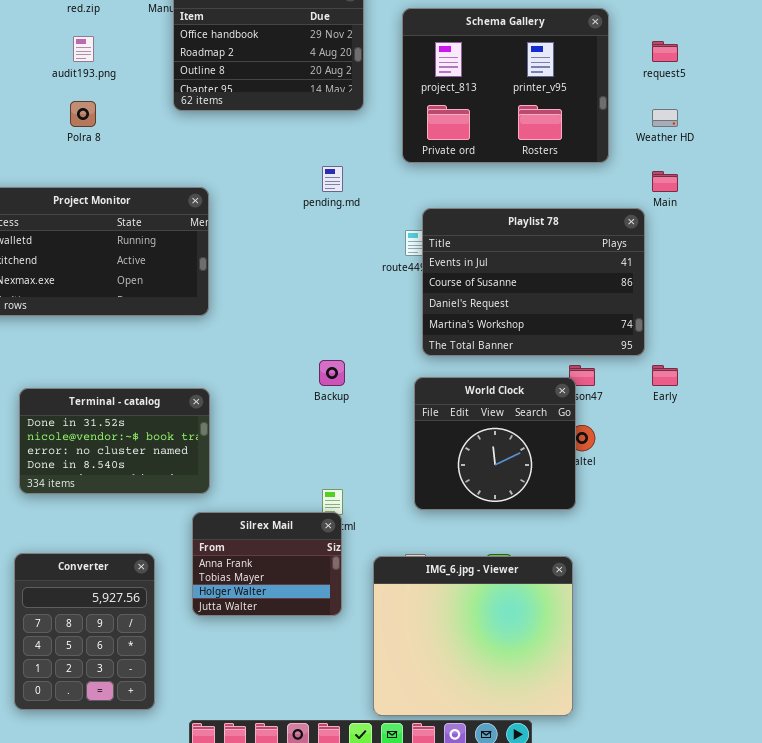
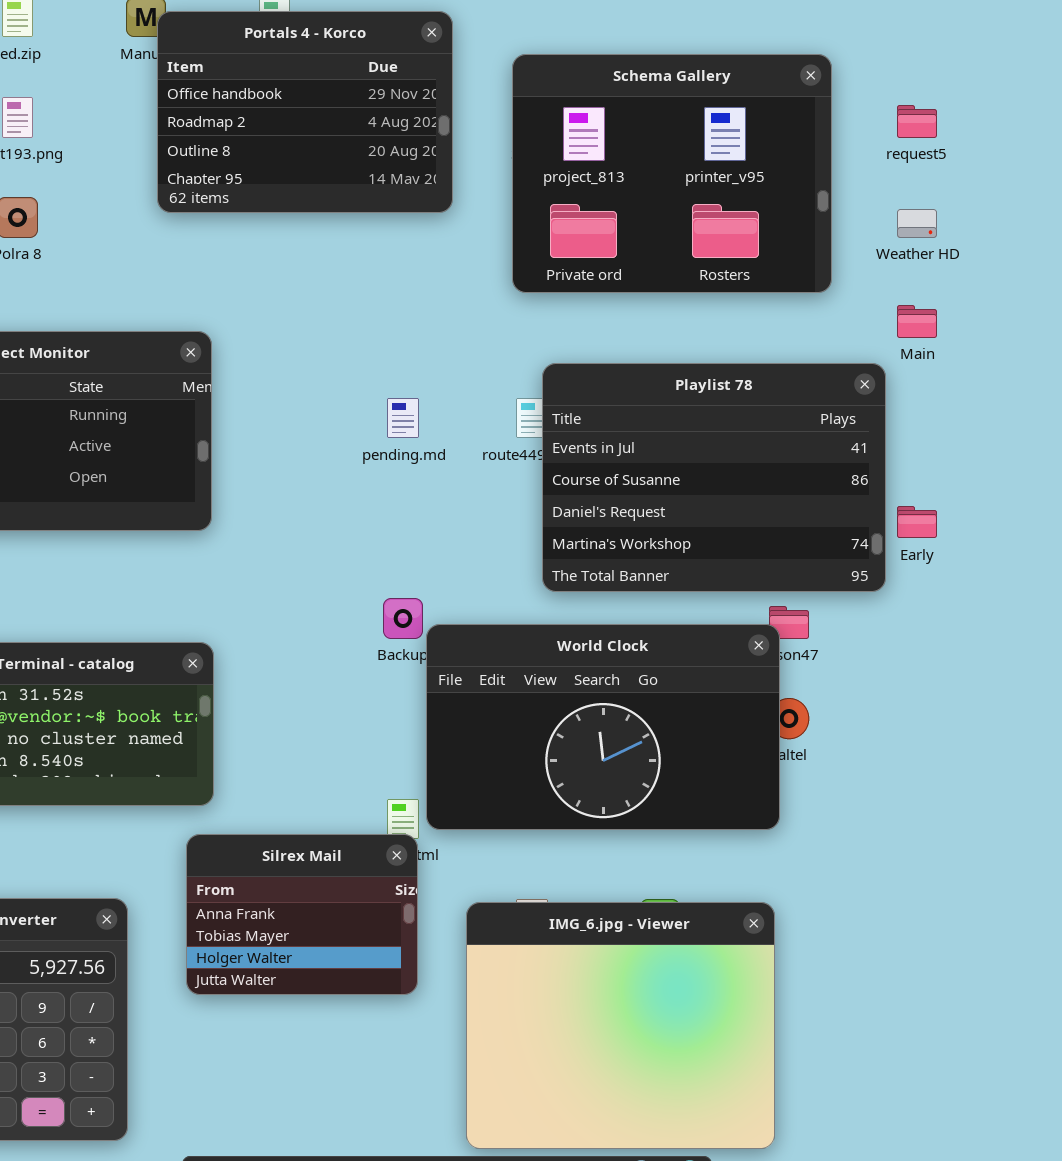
pending.md: [322,166,343,192] -> [387,398,419,438], moved
Early: [652,365,678,386] -> [897,506,937,538], moved
World Clock: [414,377,576,510] -> [426,624,780,830], resized

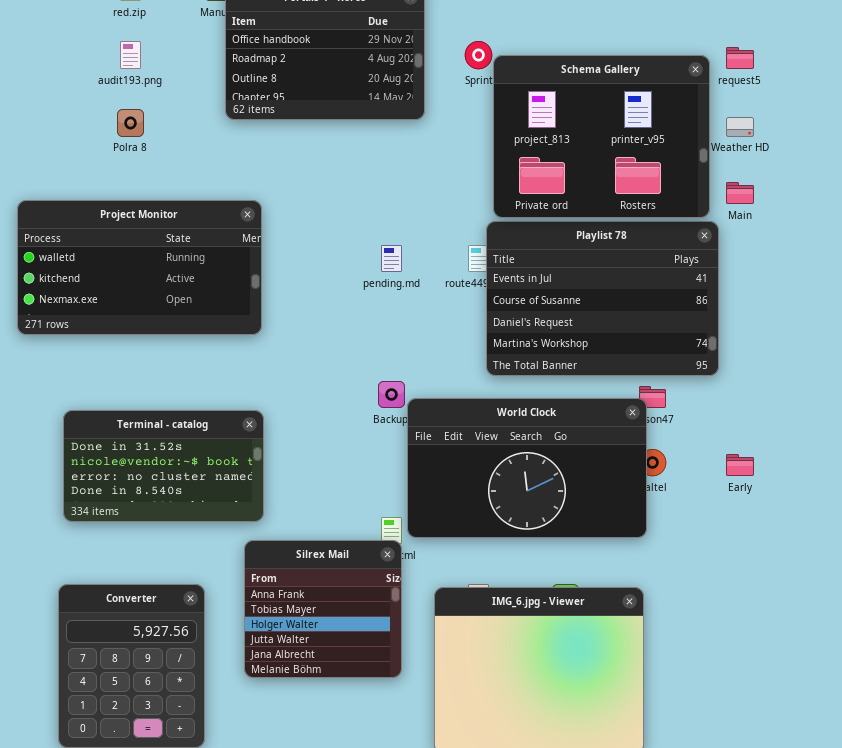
Schema Gallery: [512,54,832,293] -> [493,55,710,218], moved
Early: [897,506,937,538] -> [726,454,754,476], moved
Silrex Mail: [186,834,418,995] -> [244,540,402,678], resized

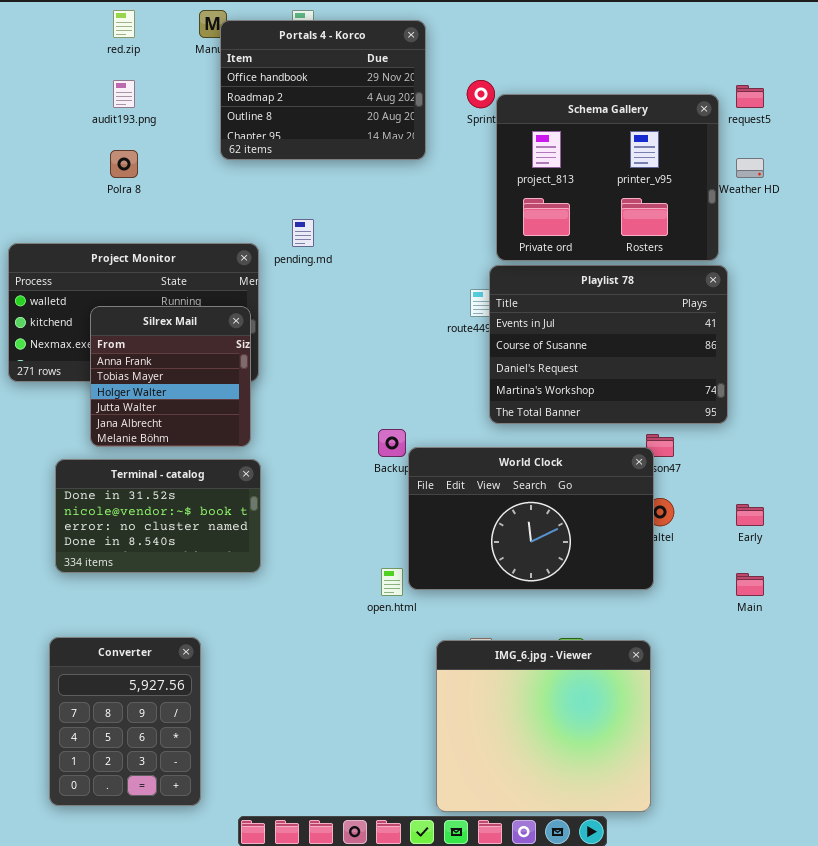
Main: [726,182,754,204] -> [736,573,764,596], moved
pending.md: [381,245,402,272] -> [292,219,314,247], moved
Silrex Mail: [244,540,402,678] -> [90,306,251,447], moved

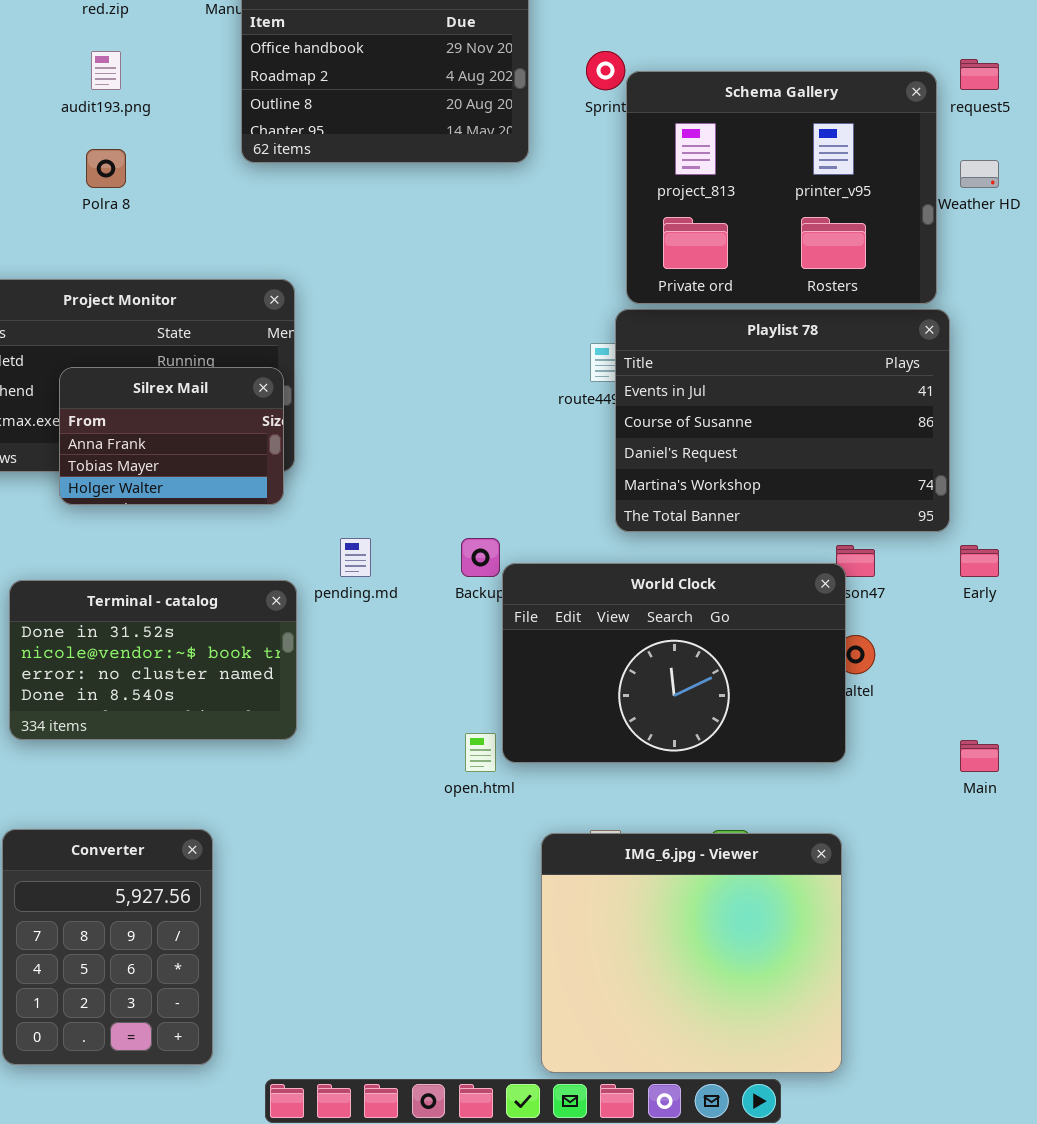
pending.md: [292,219,314,247] -> [340,538,371,577], moved
Silrex Mail: [90,306,251,447] -> [59,367,284,505], resized
Early: [736,504,764,526] -> [960,545,999,577], moved

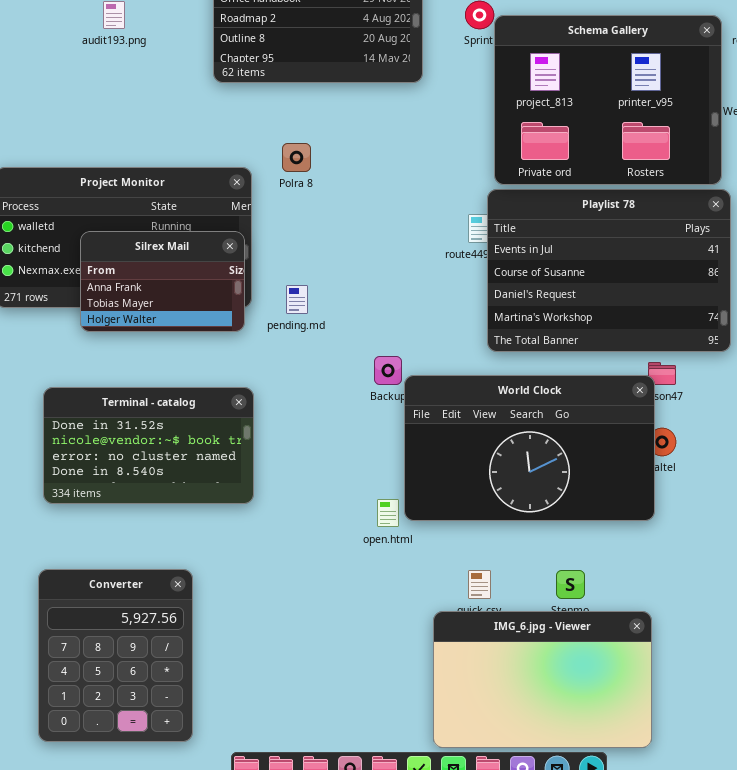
Polra 8: [86,149,126,188] -> [282,143,311,172], moved
pending.md: [340,538,371,577] -> [286,285,308,314], moved
IMG_6.jpg - Viewer: [541,833,842,1073] -> [433,611,652,748], resized

